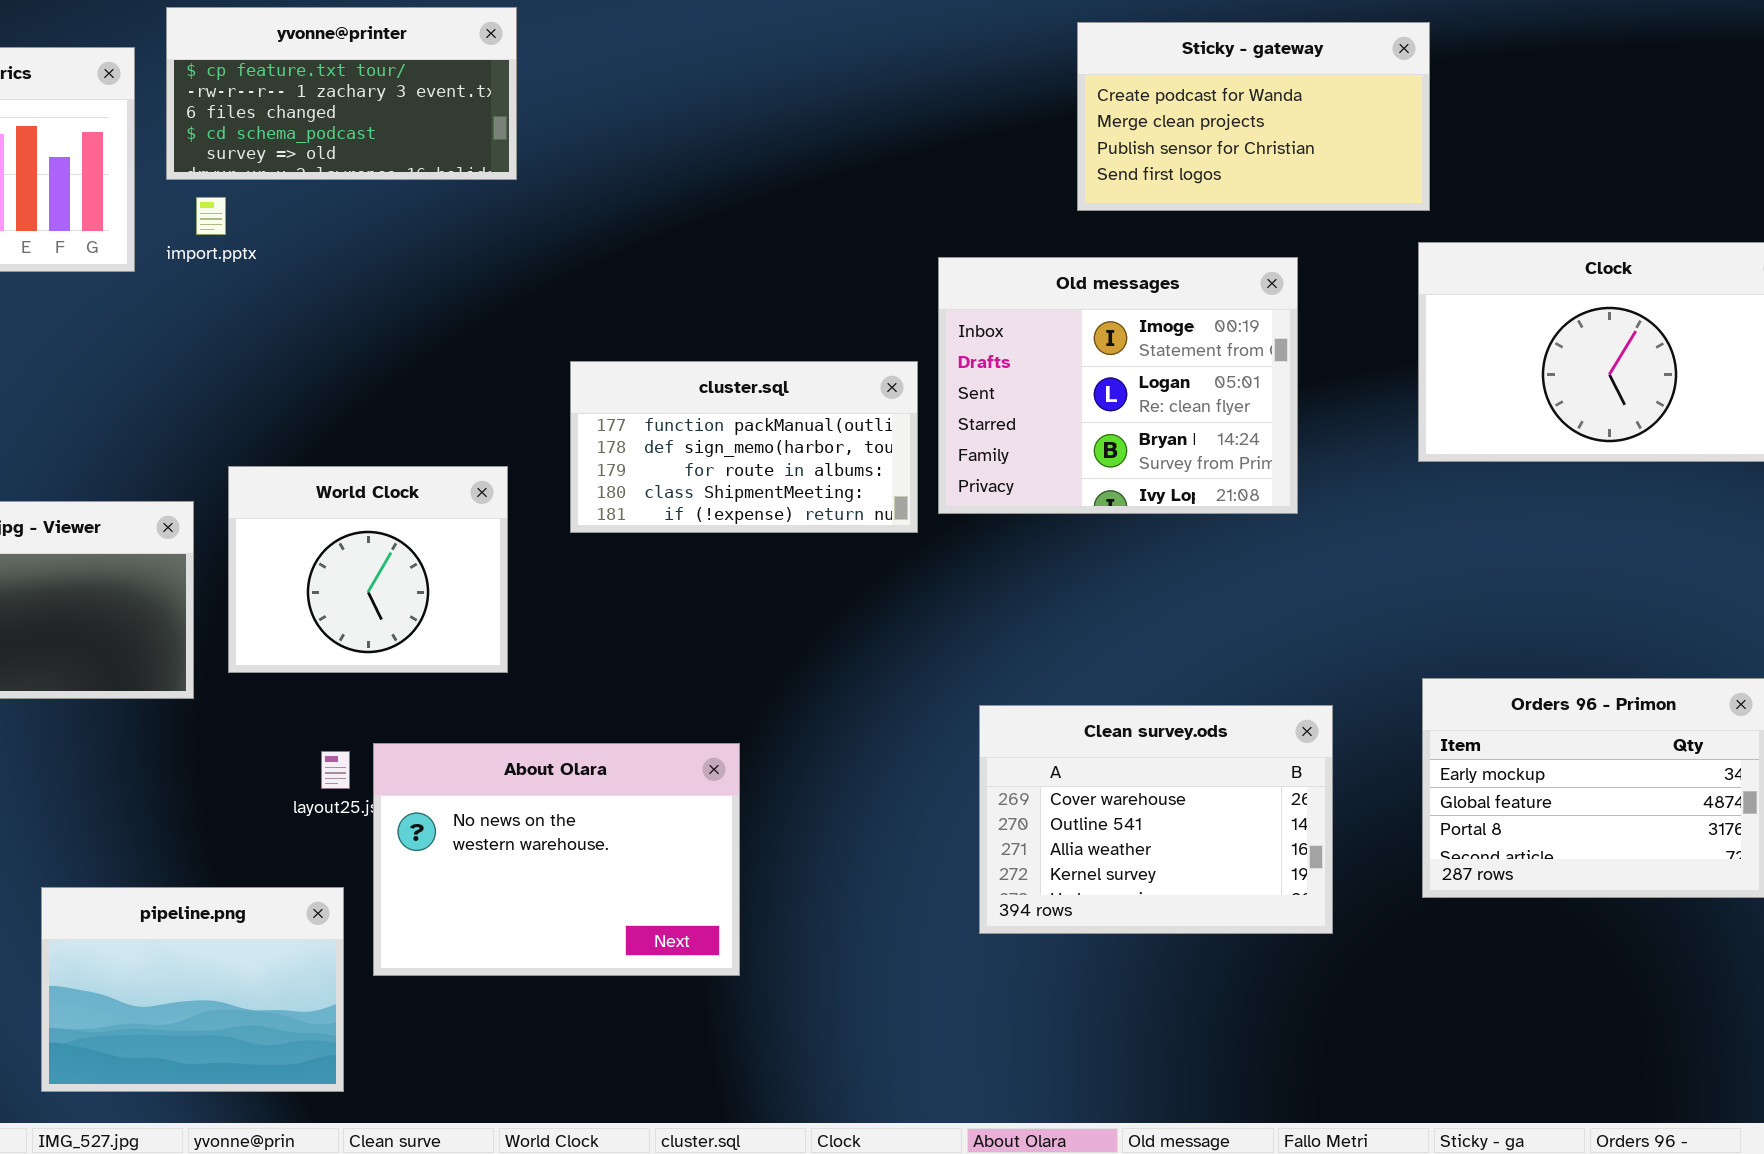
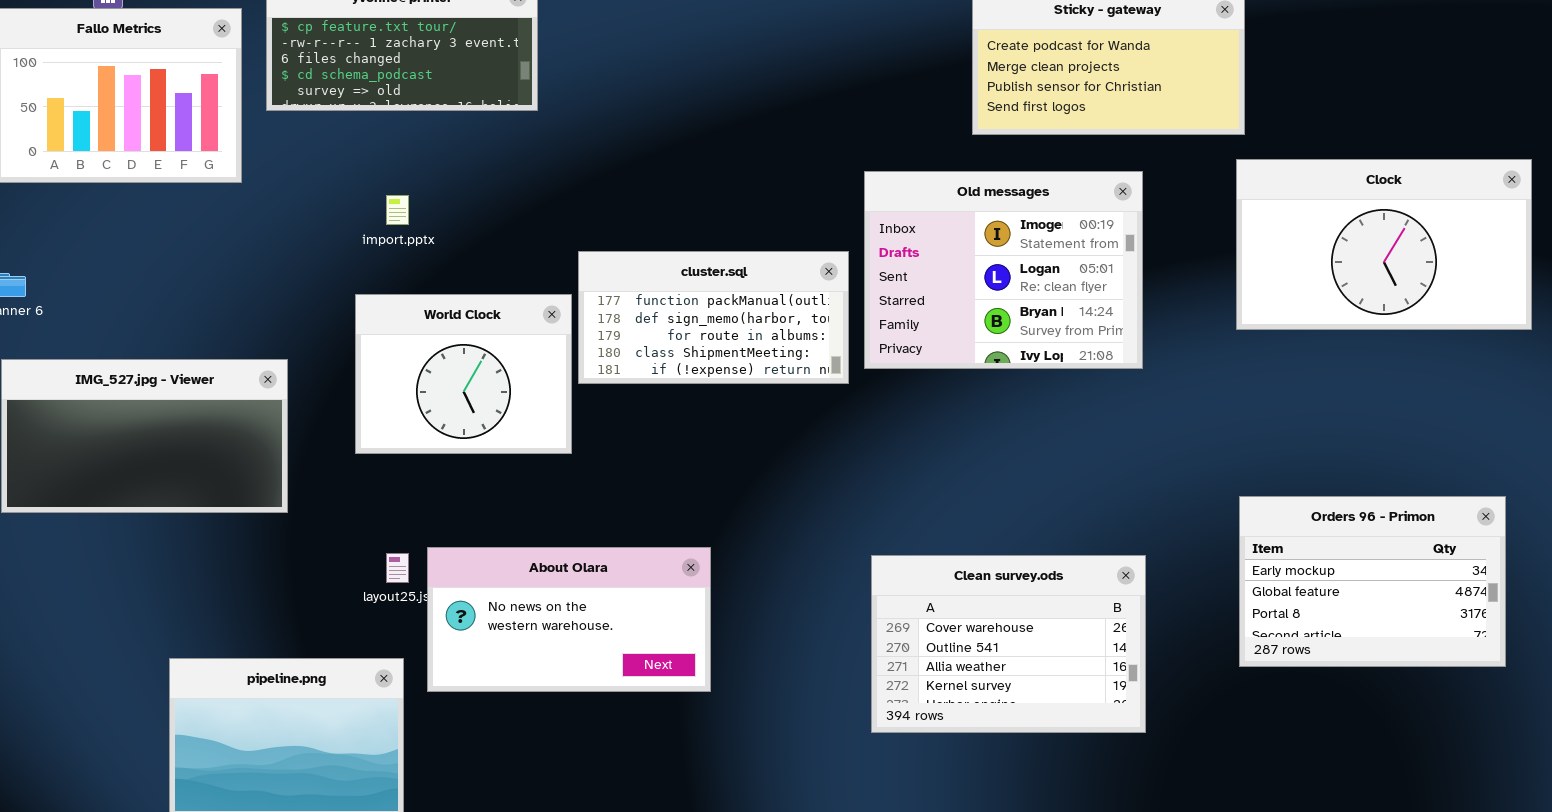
import.pptx: [196,197,226,235] -> [386,195,409,225], moved
World Clock: [228,466,508,673] -> [355,294,572,454], moved
Clean survey.ods: [979,705,1333,934] -> [871,555,1146,733], moved
About Olara: [373,743,740,976] -> [427,547,711,692], resized

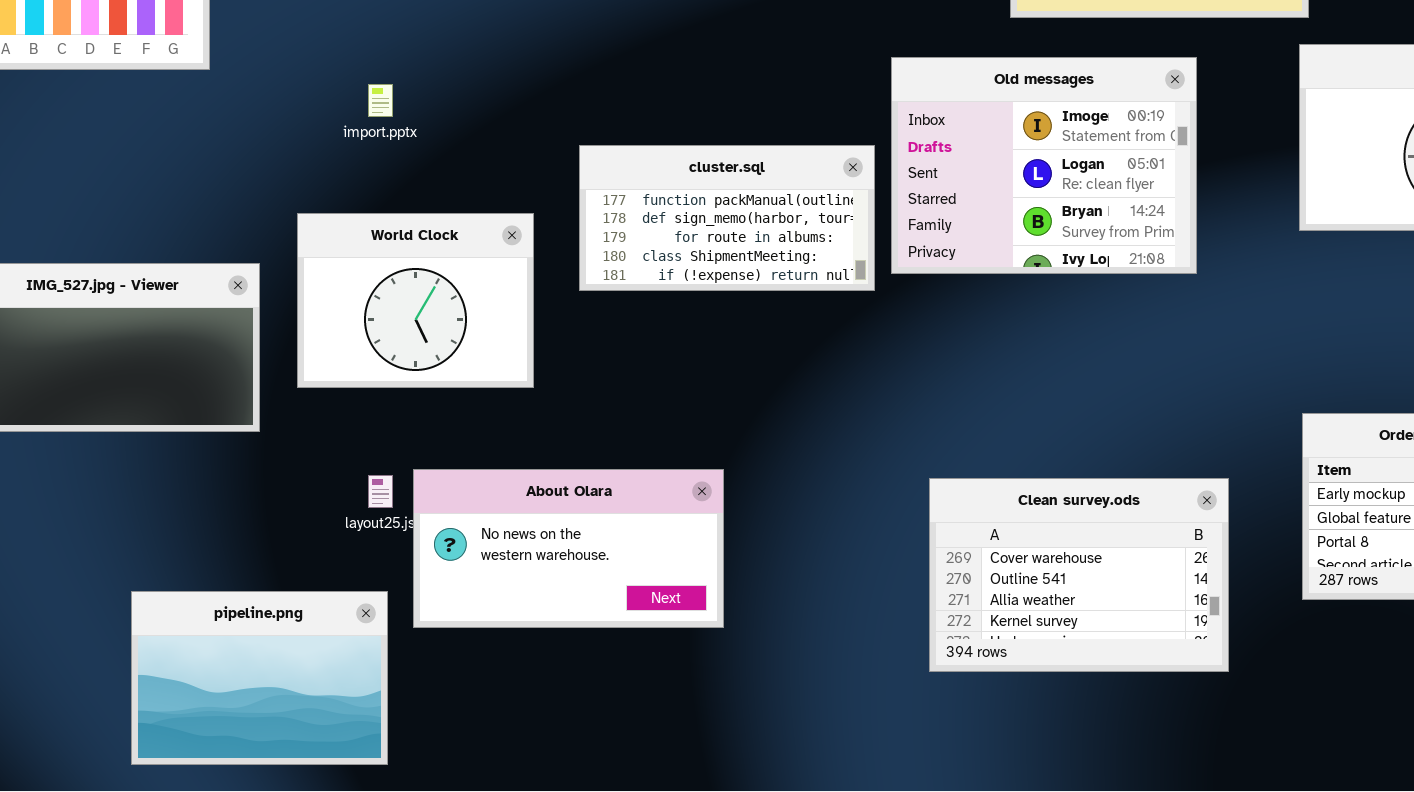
World Clock: [355,294,572,454] -> [297,213,534,388], moved
Clean survey.ods: [871,555,1146,733] -> [929,478,1229,672], moved

